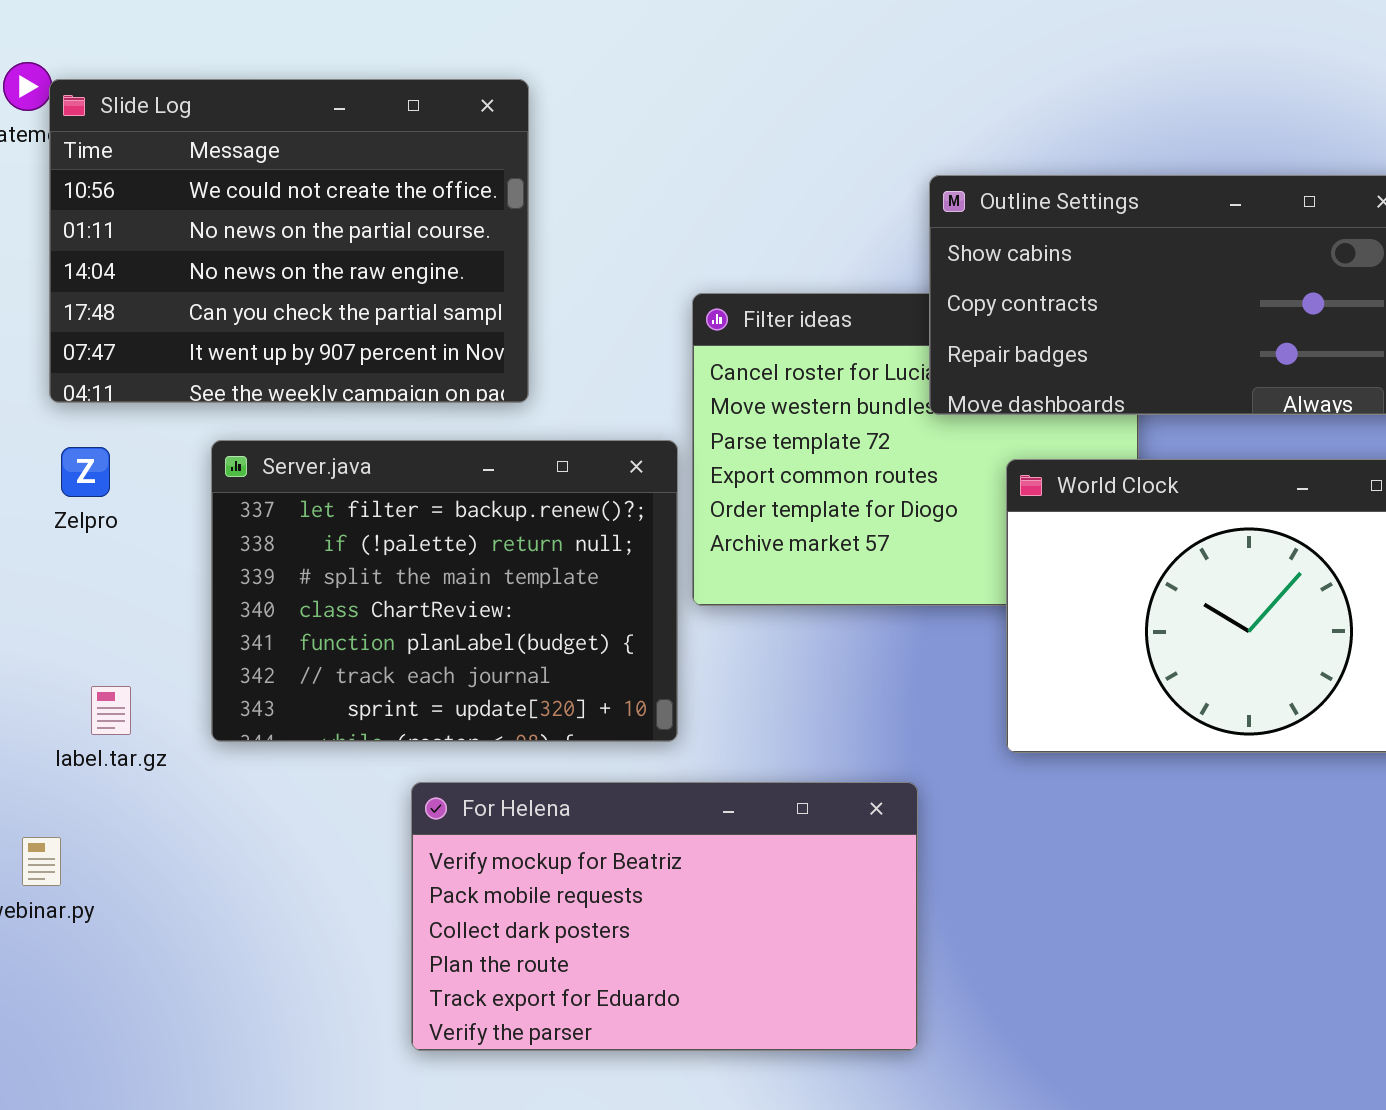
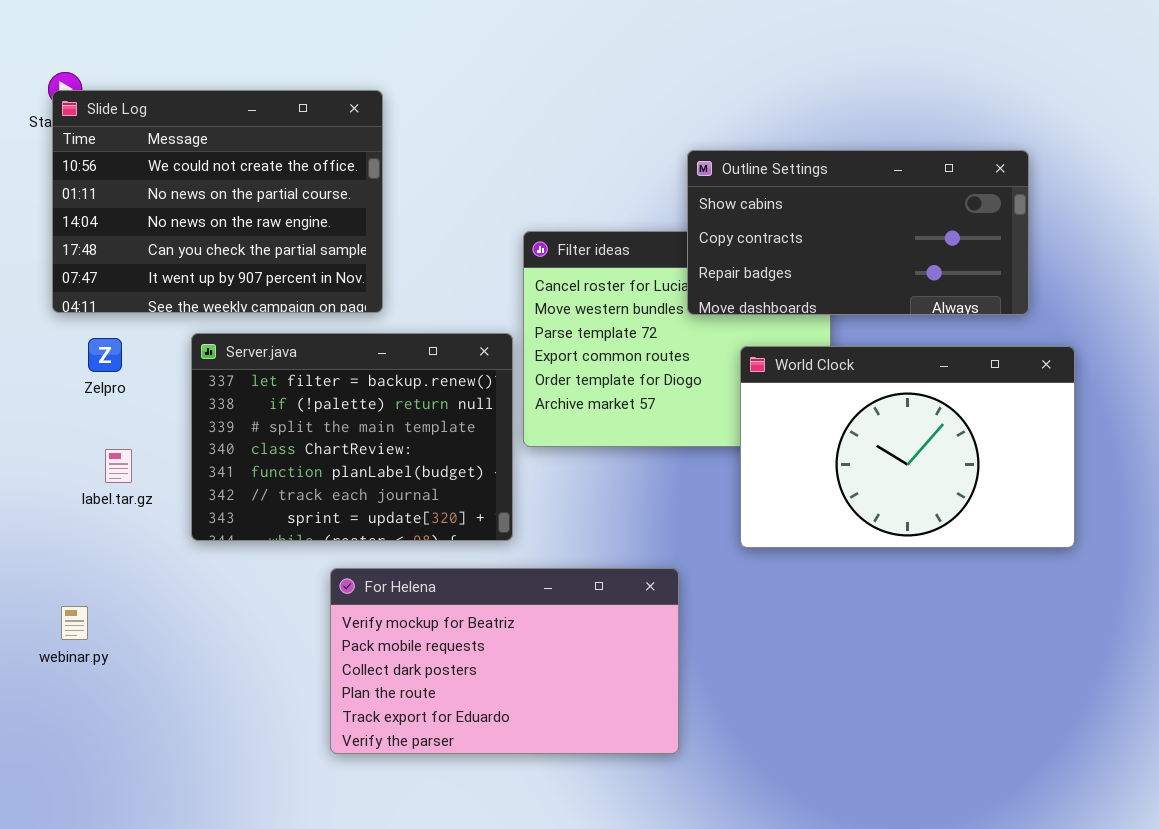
Slide Log: [49,79,529,403] -> [52,90,383,313], moved
label.tar.gz: [91,686,131,735] -> [105,449,132,483], moved

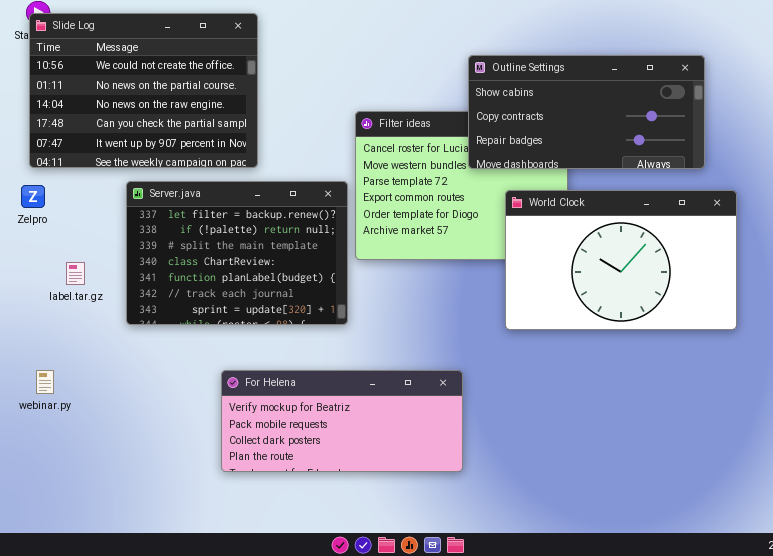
Zelpro: [88,338,122,372] -> [21,185,45,208], moved
For Helena: [330,568,679,754] -> [221,370,463,472], resized

